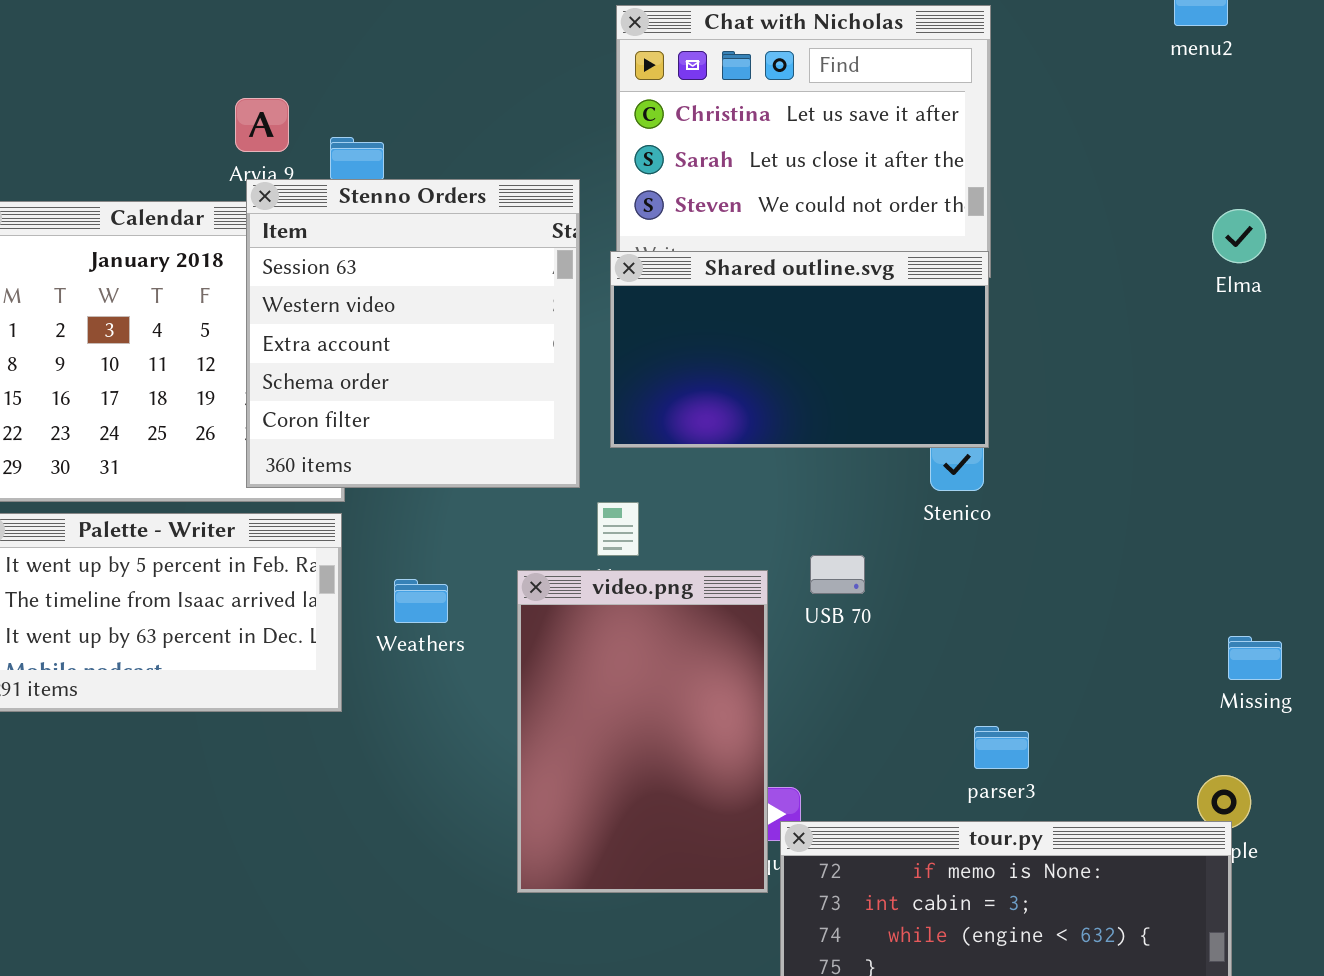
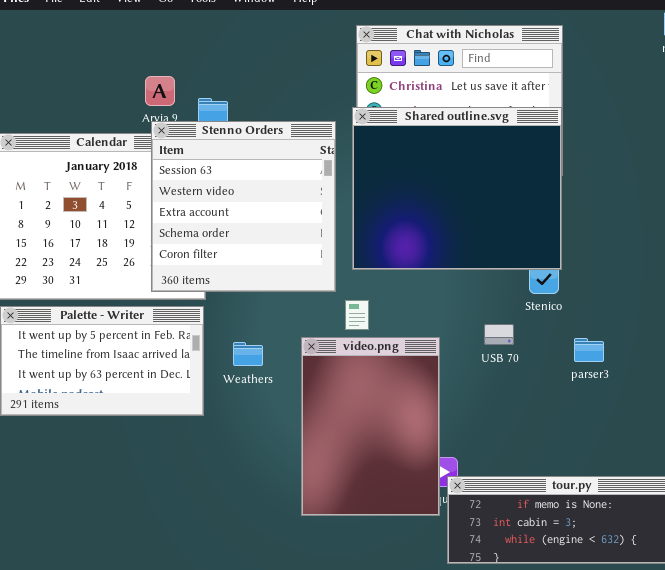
Shared outline.svg: [610,251,989,448] -> [352,107,562,270], resized
USB 70: [810,555,865,594] -> [484,324,514,345], moved
parser3: [974,726,1029,769] -> [574,338,604,362], moved

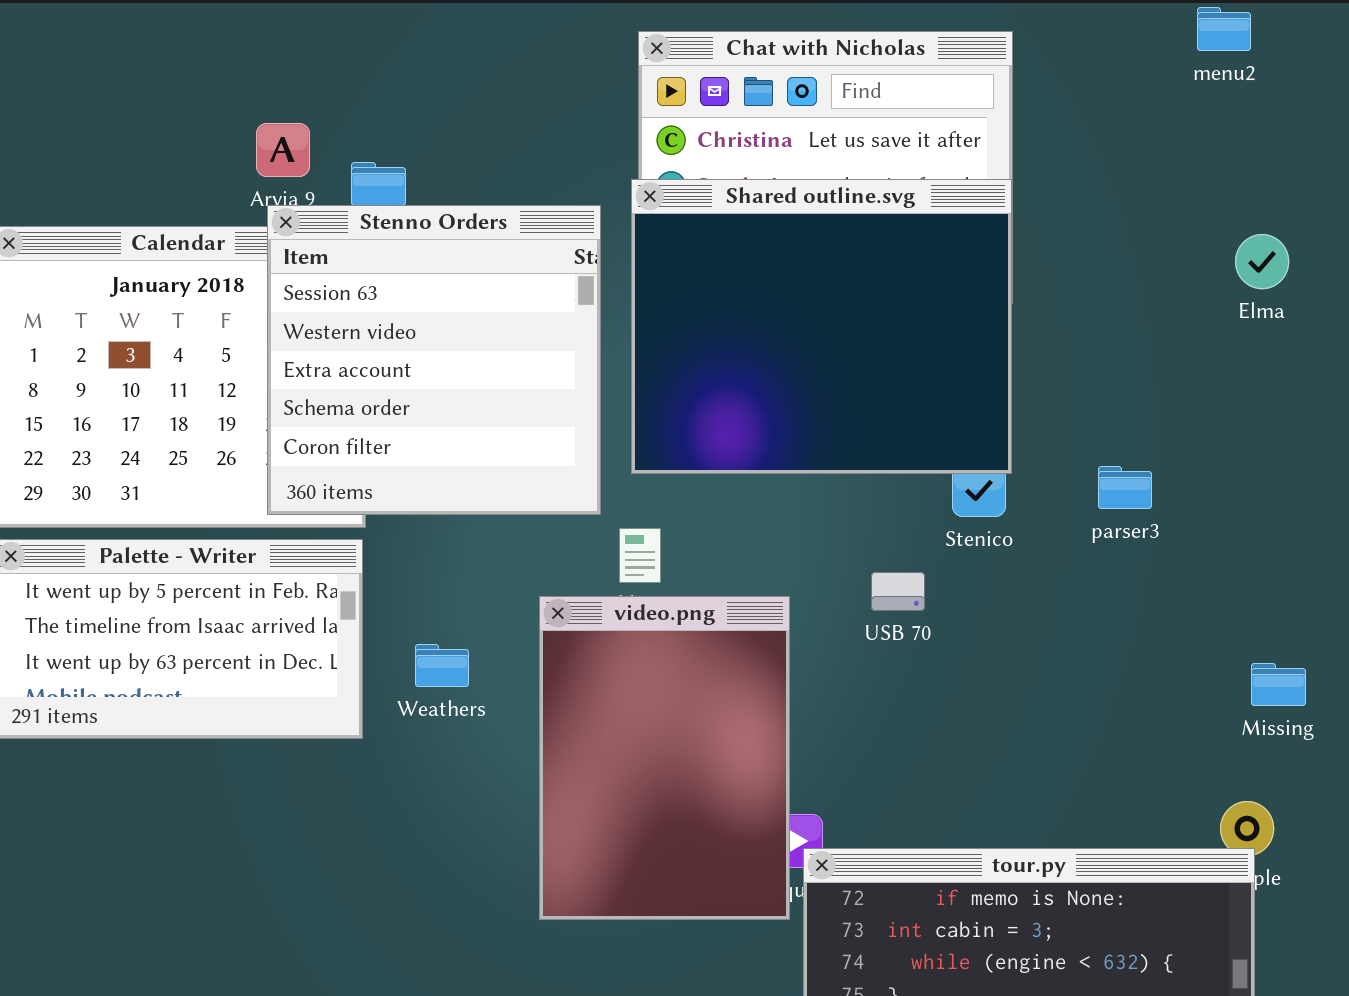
parser3: [574,338,604,362] -> [1098,466,1152,509], moved
Weathers: [233,342,263,366] -> [415,644,469,687], moved

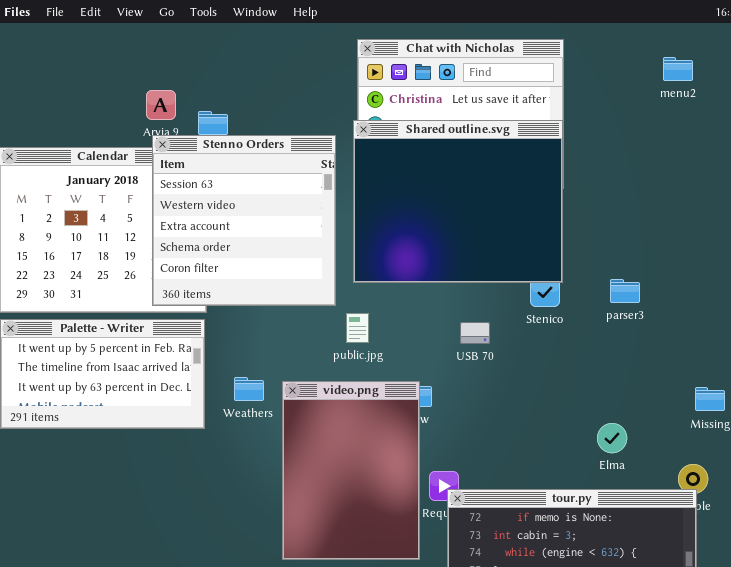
menu2: [1197,7,1251,51] -> [663,57,693,81], moved
Elma: [1235,234,1289,289] -> [597,423,627,453], moved
USB 70: [871,572,925,611] -> [460,322,490,344], moved
video.png: [539,596,790,920] -> [282,381,420,560], moved

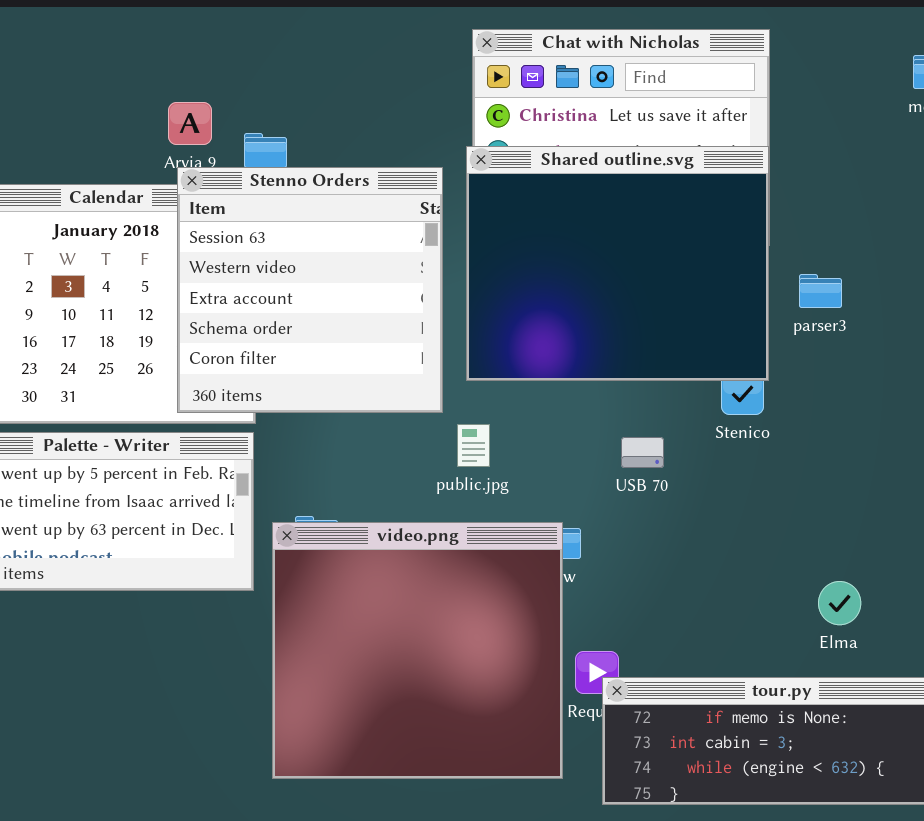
parser3: [610,279,640,303] -> [799,274,842,308], moved
video.png: [282,381,420,560] -> [272,522,563,779], resized

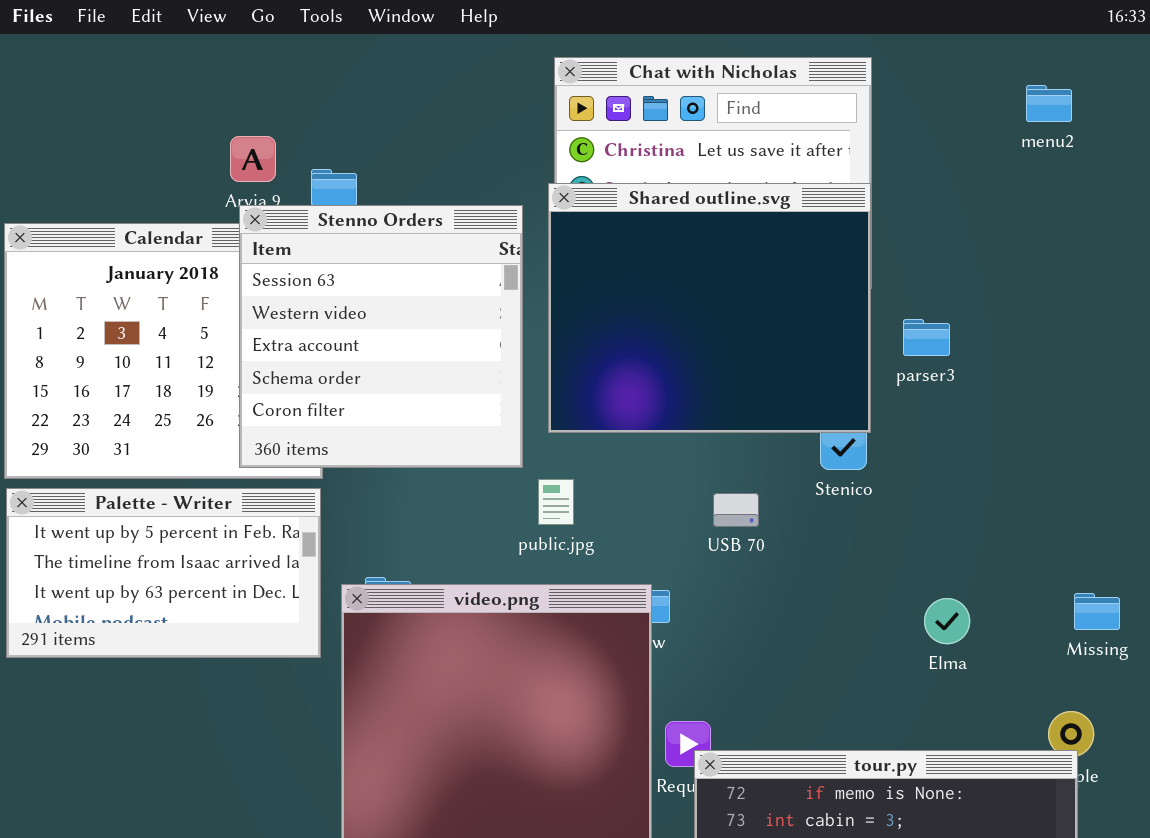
Elma: [818,581,861,625] -> [924,598,970,644], moved

